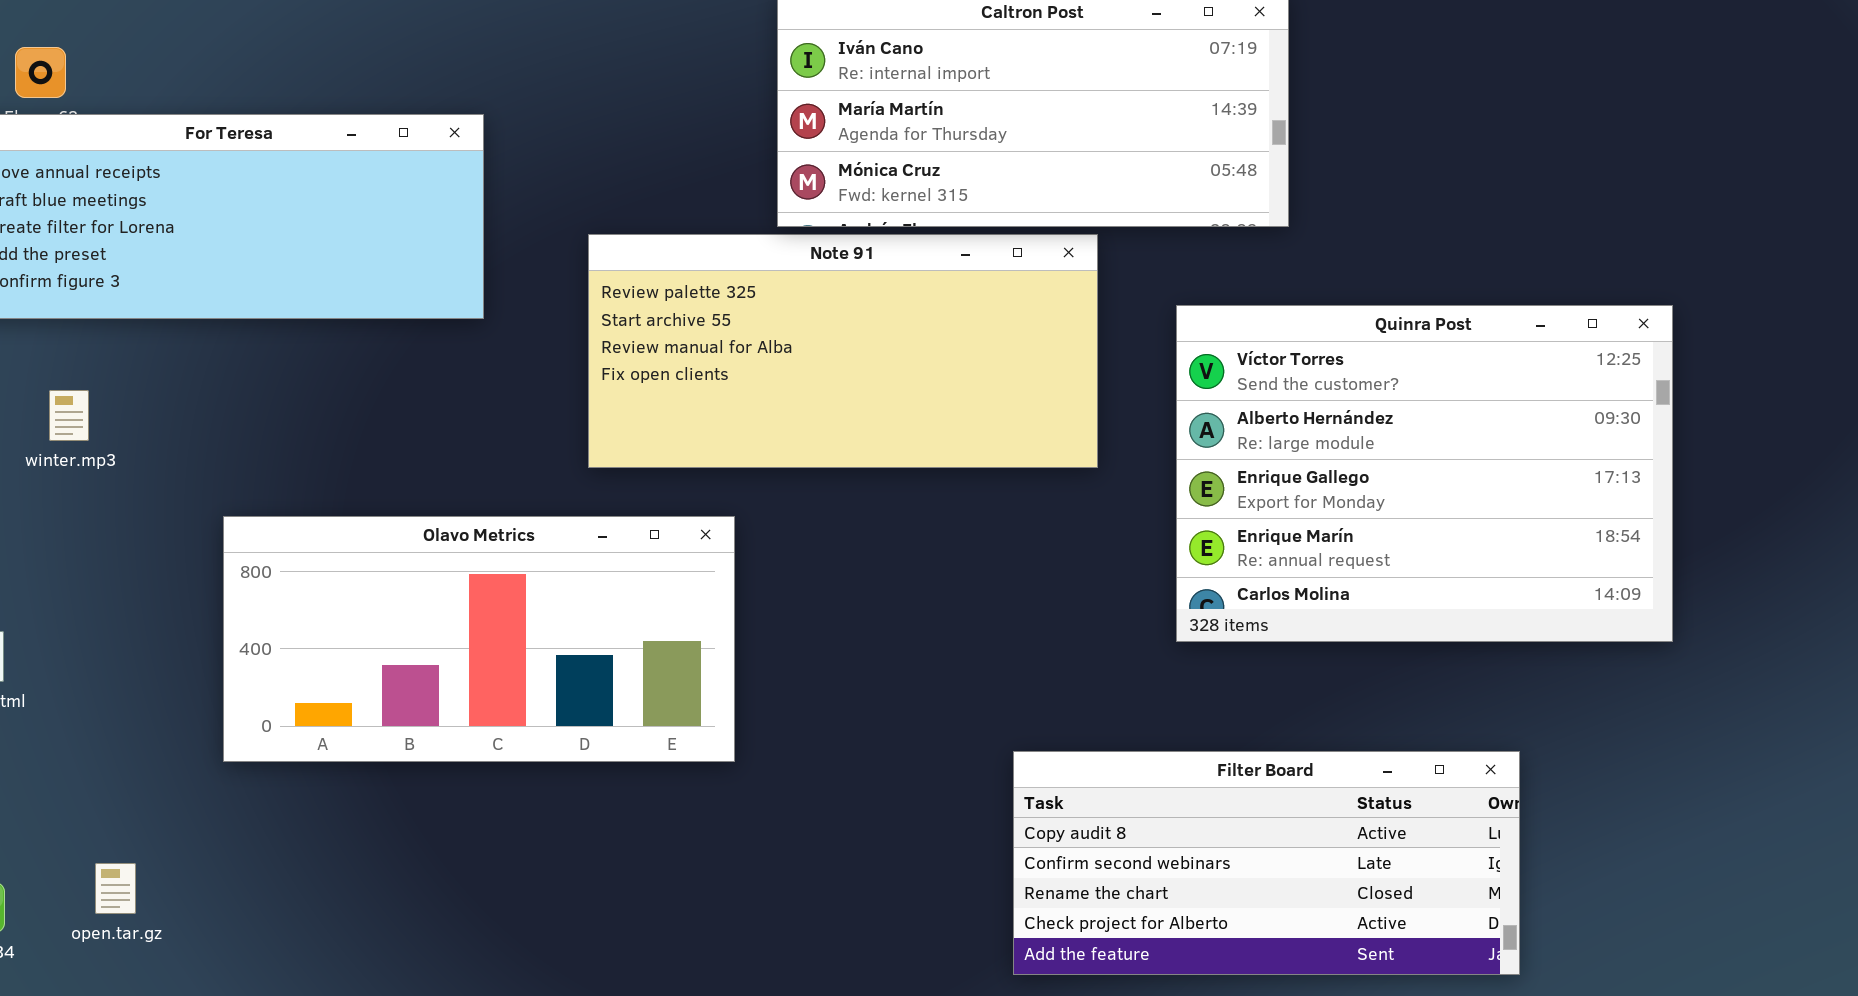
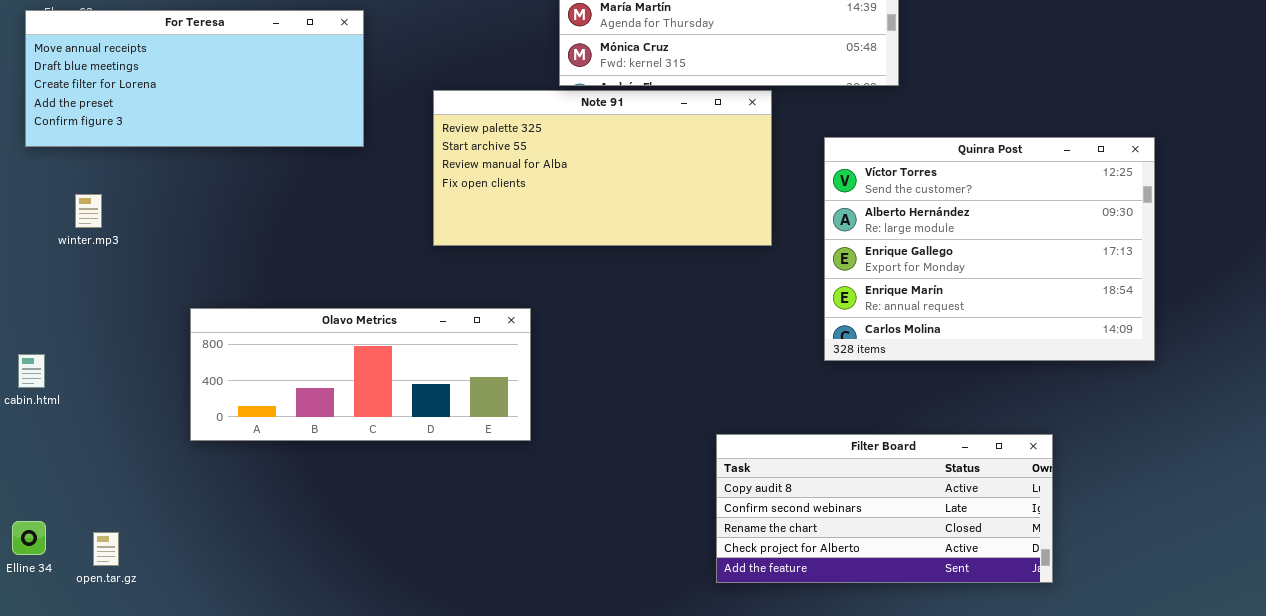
Olavo Metrics: [223,516,735,762] -> [190,308,531,441], resized
open.tar.gz: [95,863,136,914] -> [93,532,119,566], moved

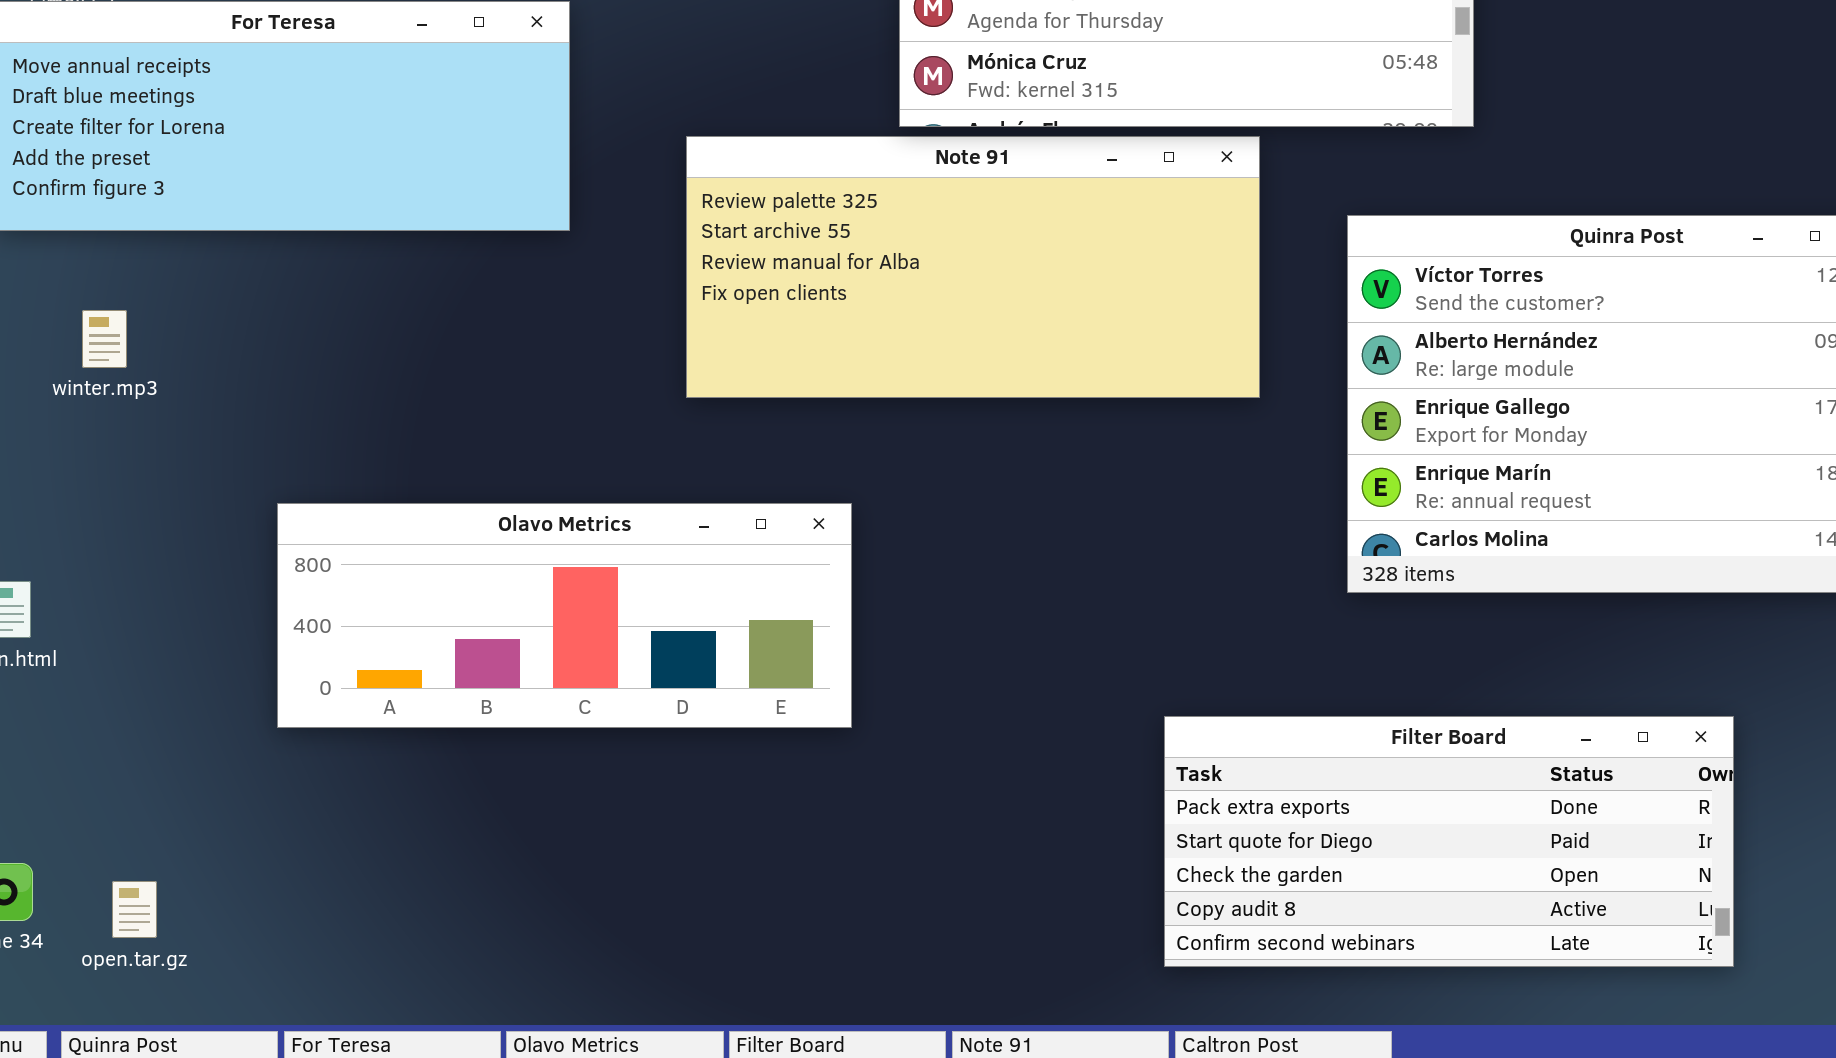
Filter Board: [716,434,1053,583] -> [1164,716,1734,967], scrolled up 3 rows

